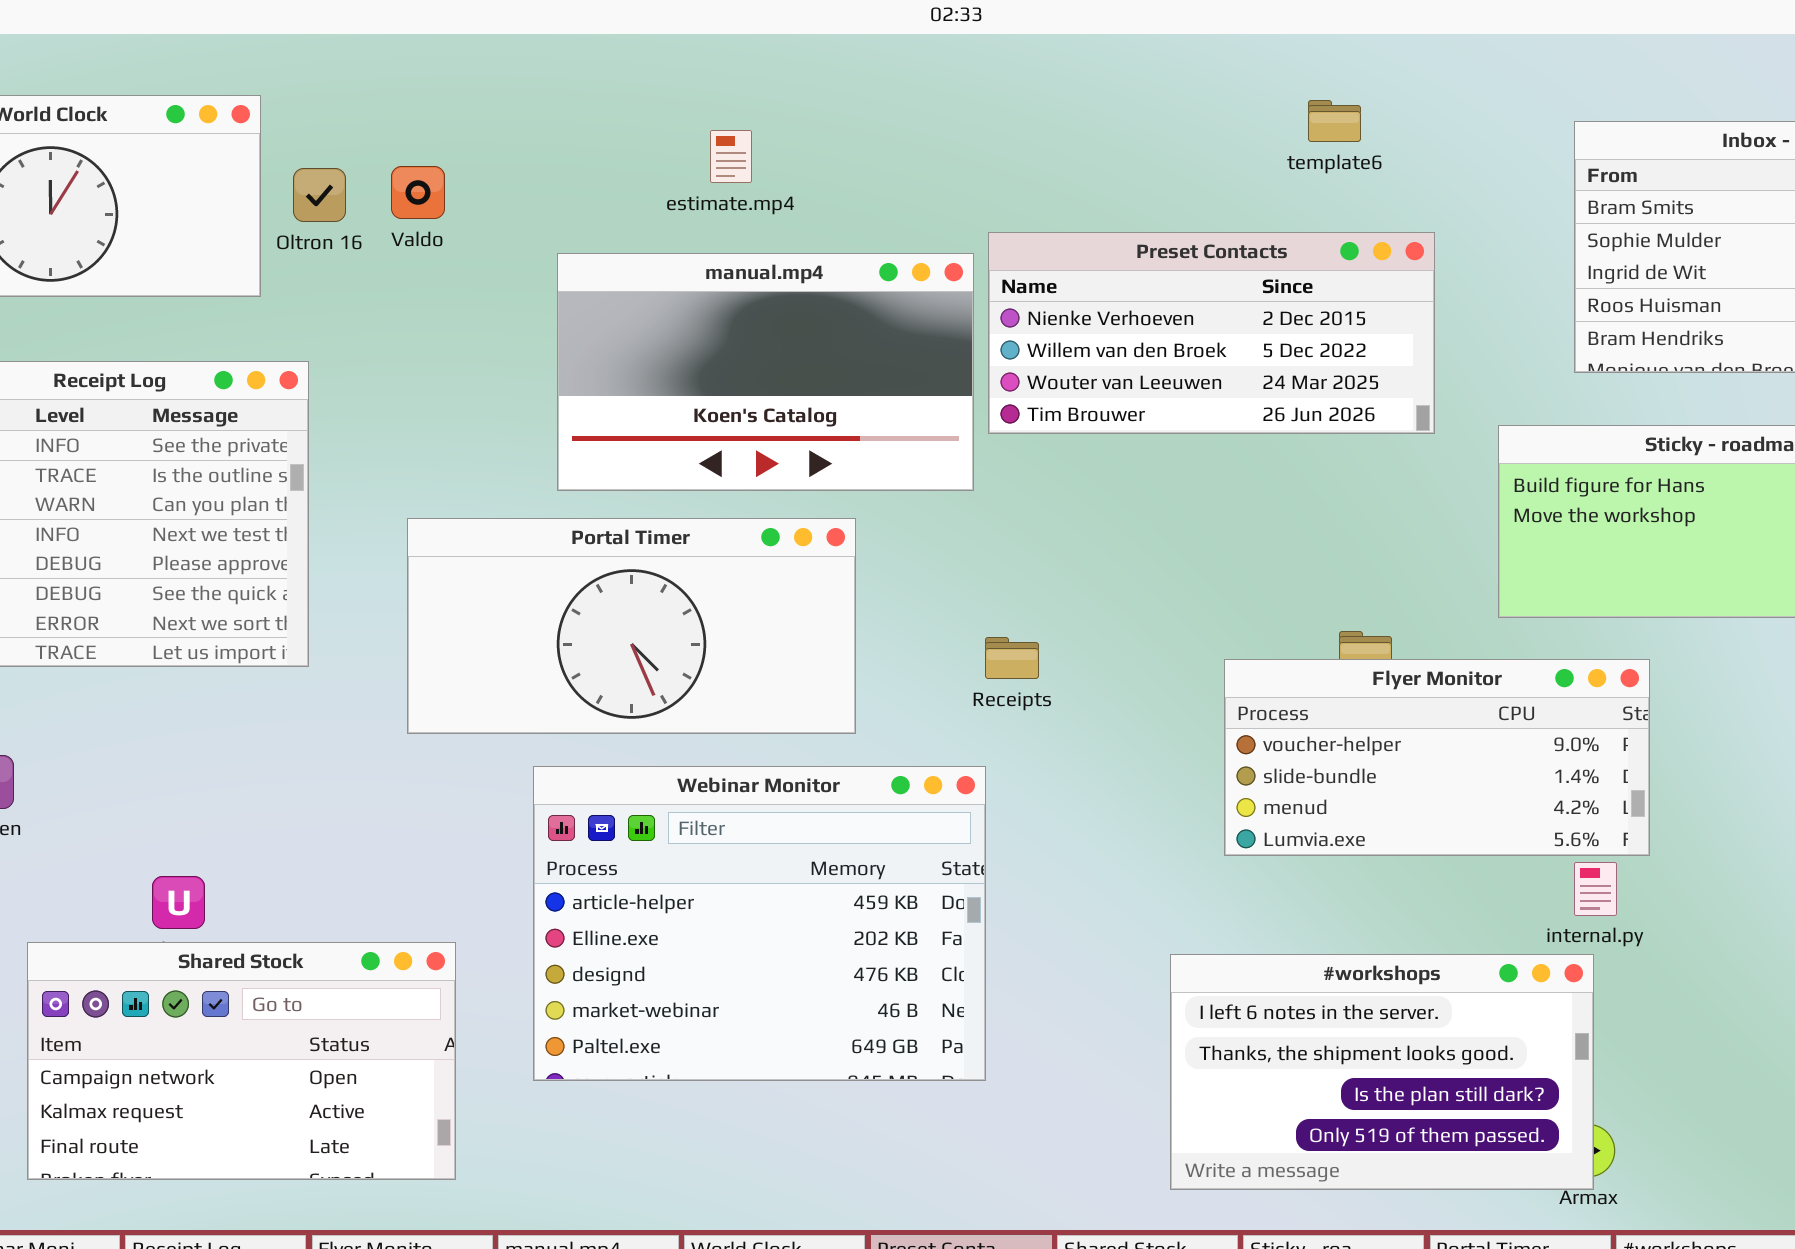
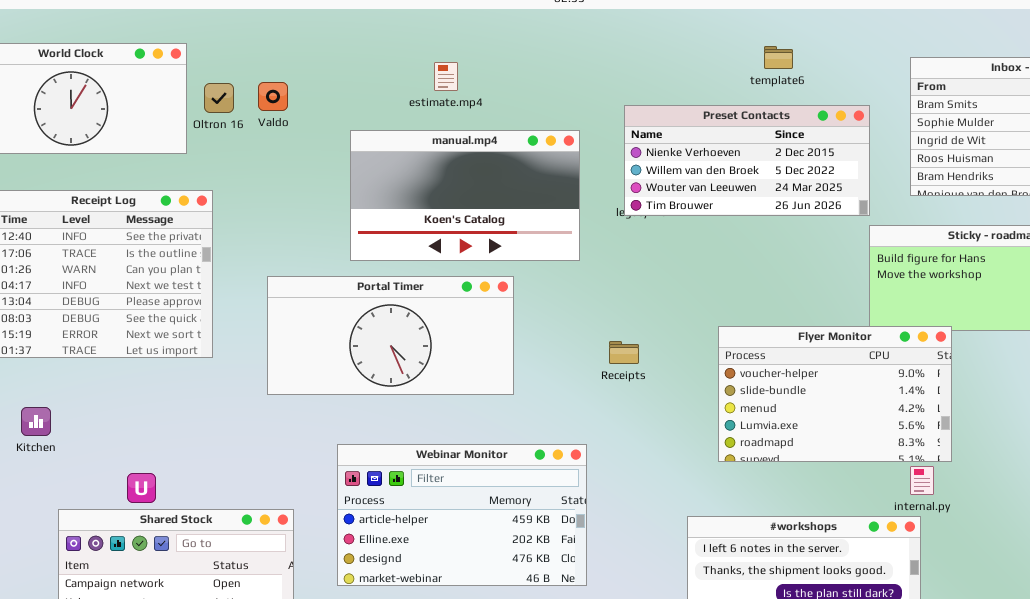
Preset Contacts: [988,232,1435,434] -> [624,105,870,216], moved
Receipts: [985,637,1039,679] -> [609,341,639,364], moved
Flyer Monitor: [1224,659,1650,856] -> [718,326,952,462], resized
Webinar Monitor: [533,766,986,1081] -> [337,444,587,586], resized

